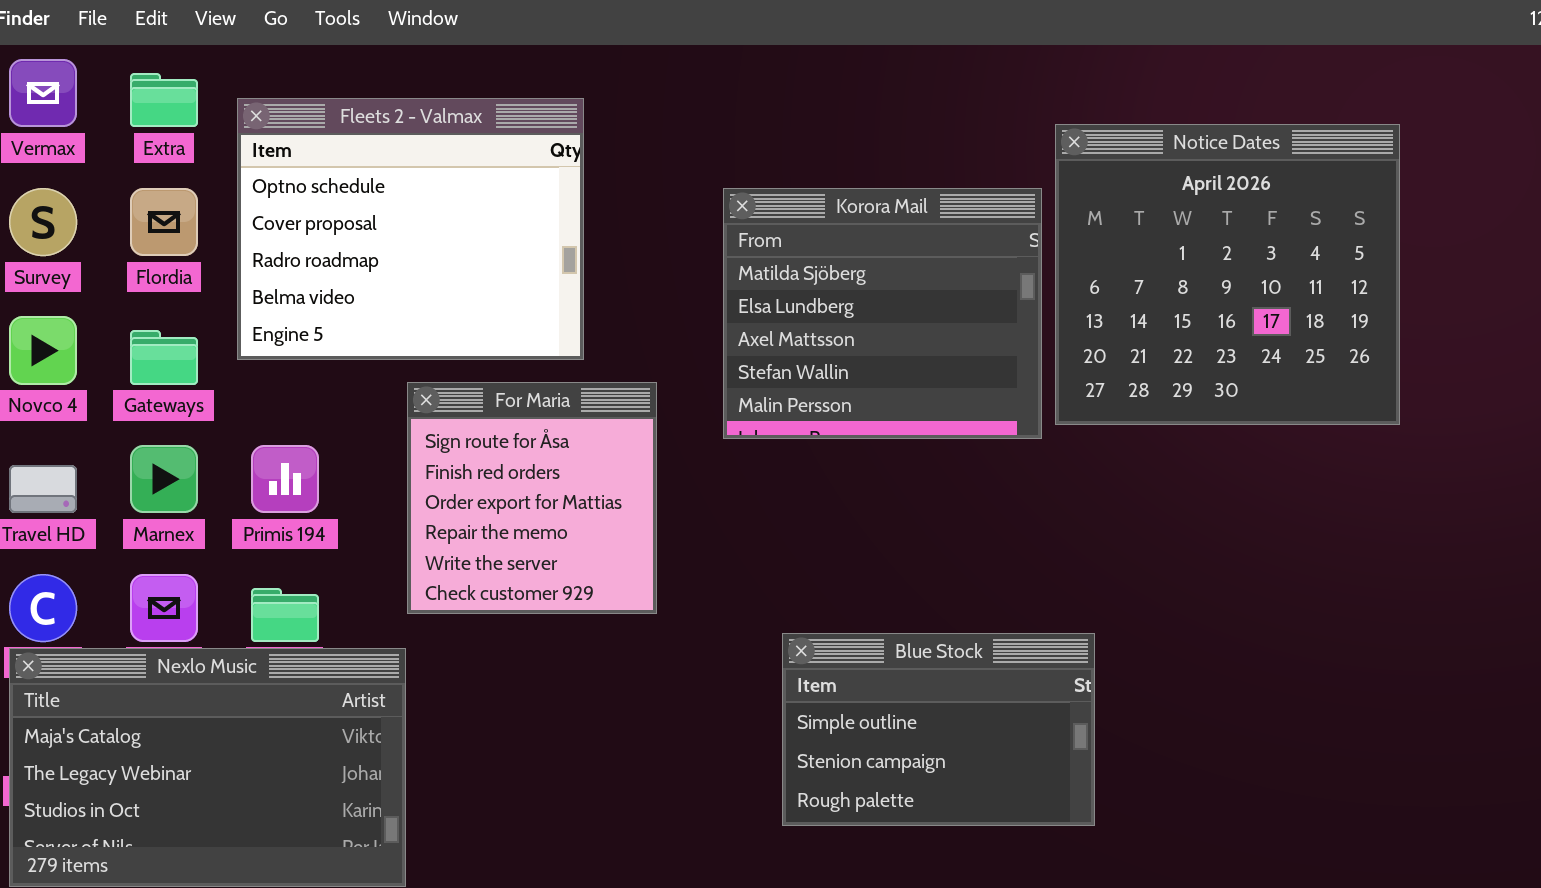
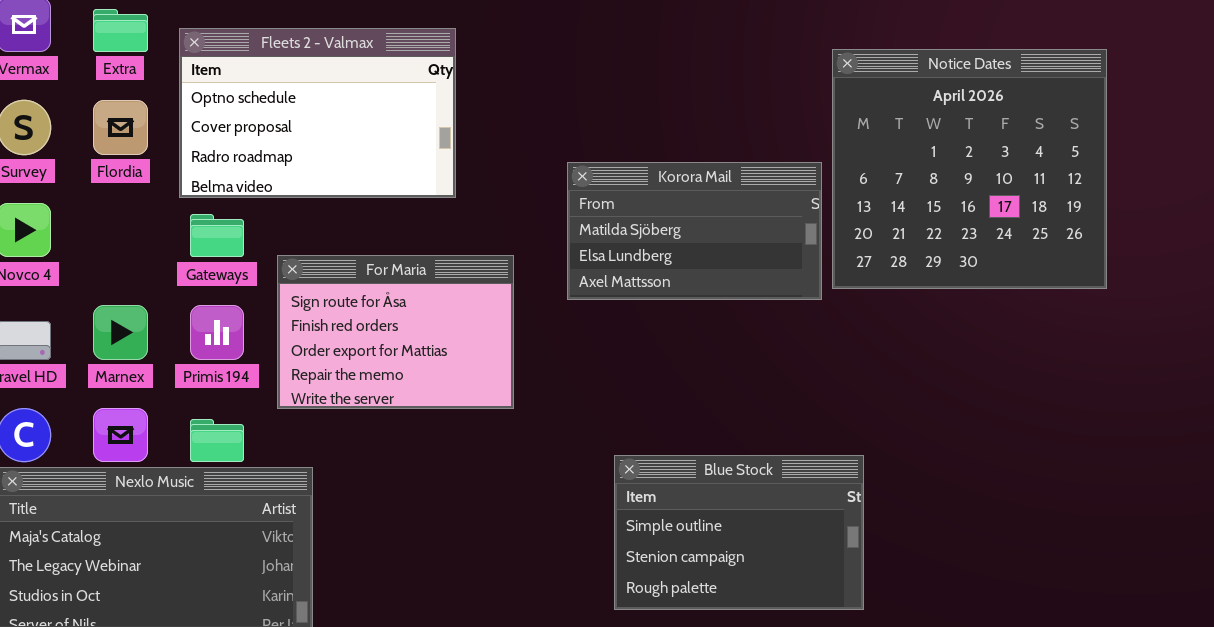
Fleets 2 - Valmax: [237,98,584,360] -> [179,28,456,198], resized
Korora Mail: [723,188,1042,439] -> [567,162,822,300], resized
Gateways: [130,330,198,385] -> [190,214,244,257], moved
For Maria: [407,382,657,614] -> [277,255,514,409], resized

